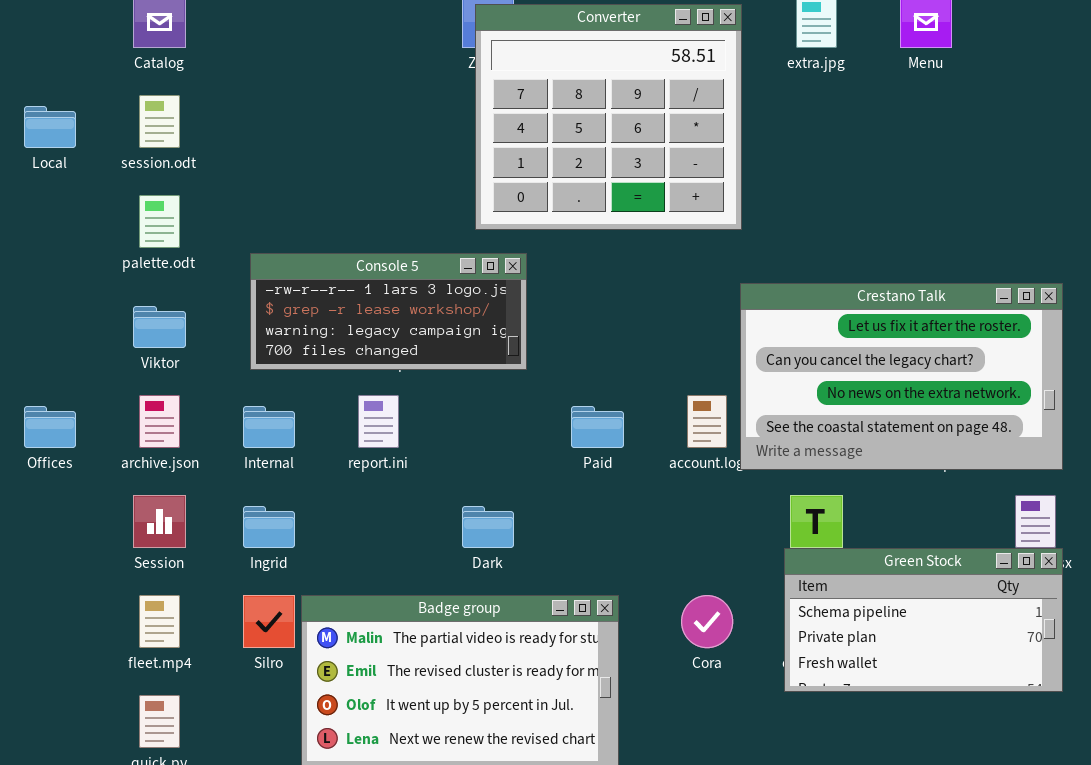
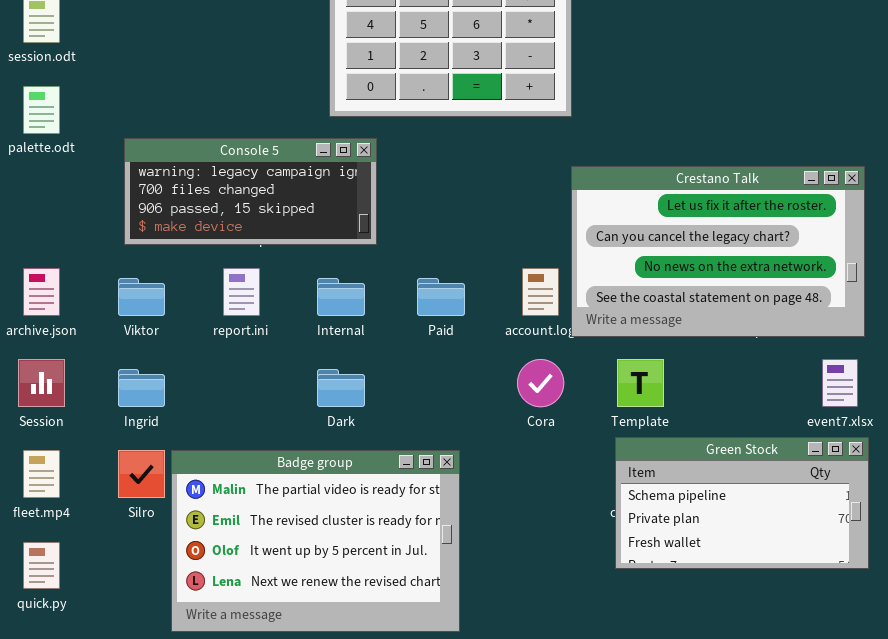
Console 5: [250,253,527,370] -> [124,138,377,245], scrolled down 2 rows
Viktor: [133,306,186,348] -> [118,278,165,316], moved
Internal: [243,406,295,448] -> [317,278,365,316], moved
Green Stock: [784,548,1063,692] -> [615,437,869,569], moved
Cora: [681,595,733,648] -> [517,359,564,407], moved

